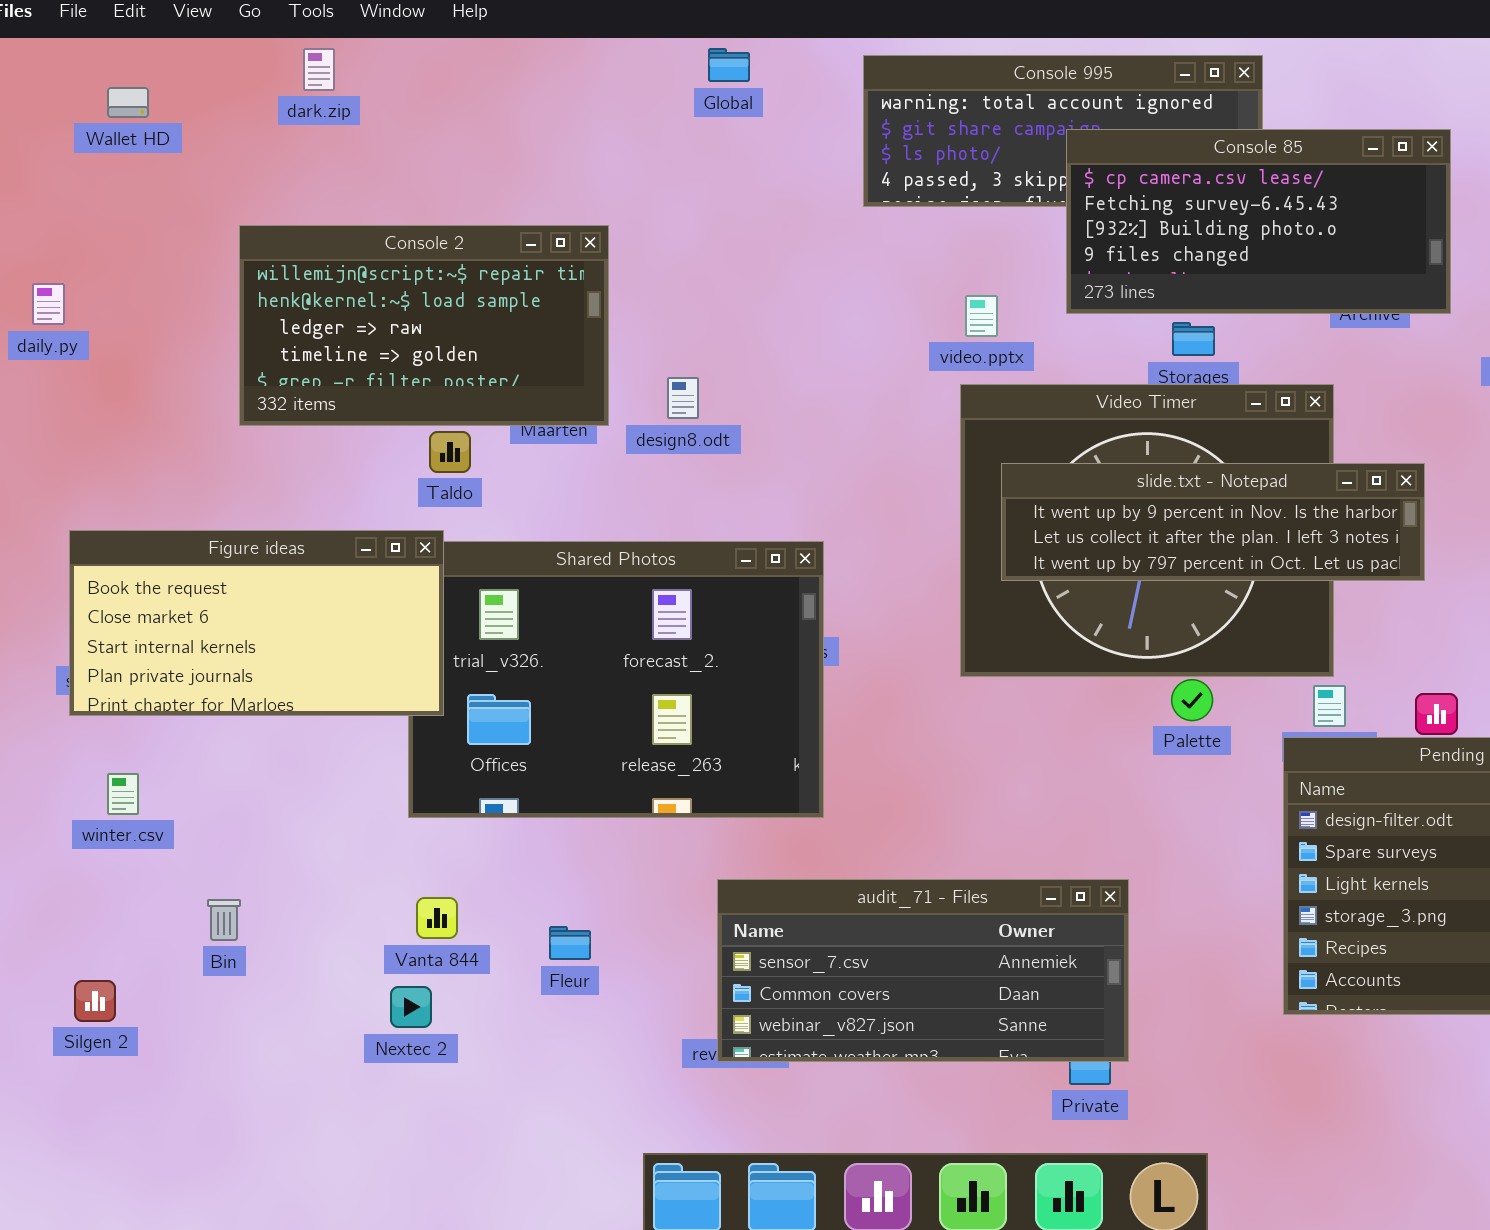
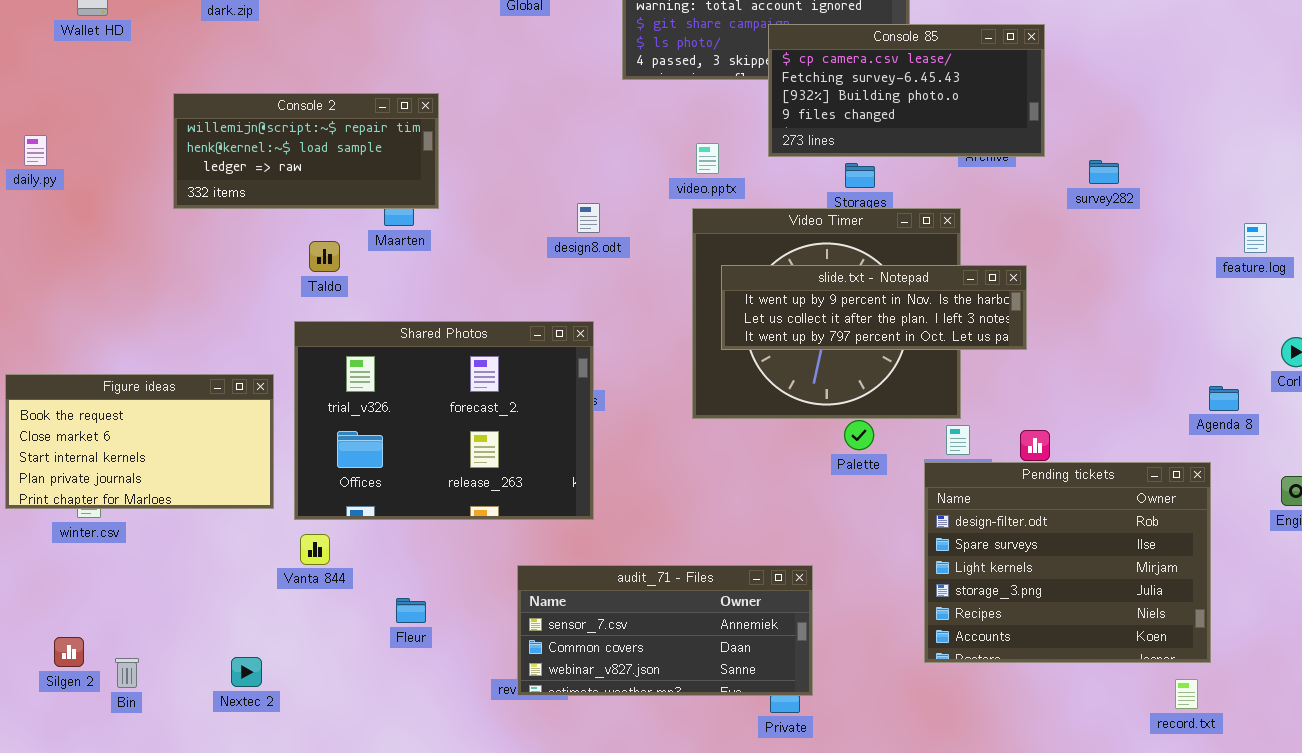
Console 2: [239,225,609,426] -> [173,93,439,209], resized
design8.odt: [667,377,699,419] -> [577,203,600,233], moved
Figure ideas: [69,530,444,716] -> [5,374,274,509], moved
Vanta 844: [416,897,458,939] -> [300,534,330,565], moved
Bin: [207,899,241,941] -> [115,658,139,688], moved
Nextec 2: [390,986,432,1028] -> [231,657,262,687], moved

